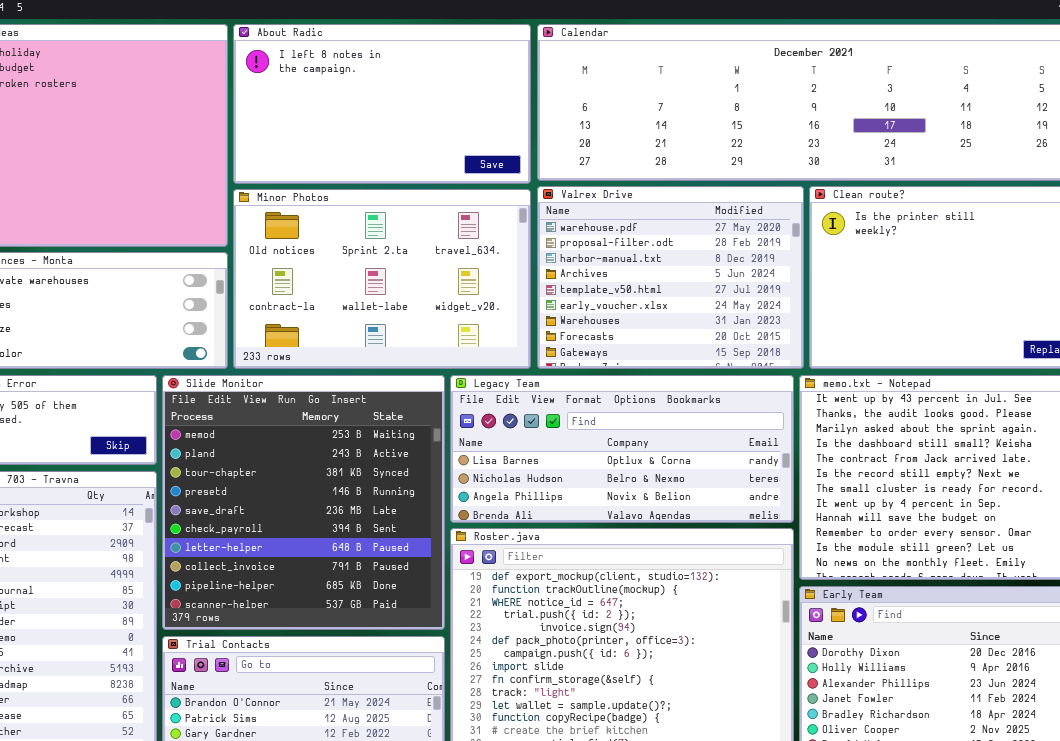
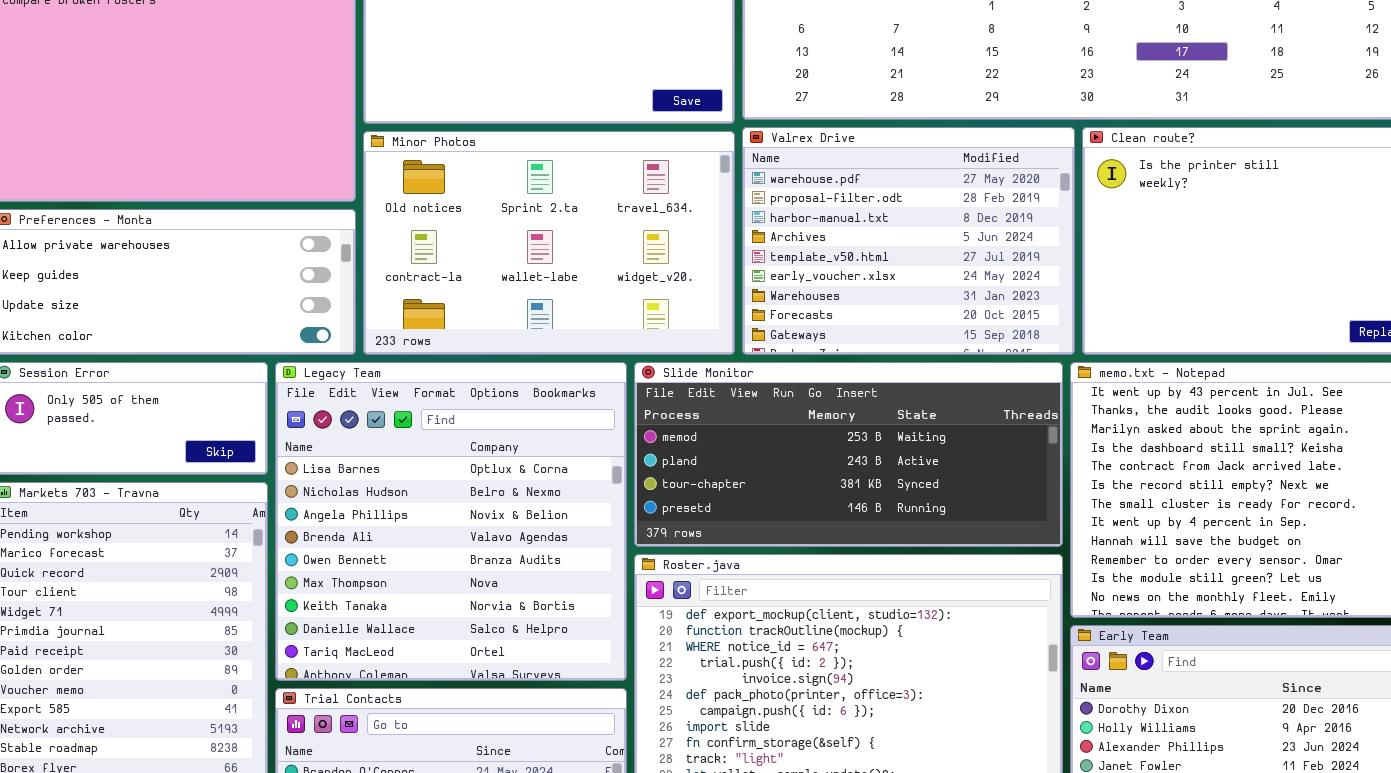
Slide Monitor: [162,375,445,630] -> [634,362,1063,547], moved, resized
Legacy Team: [450,375,794,523] -> [275,362,627,681], moved, resized

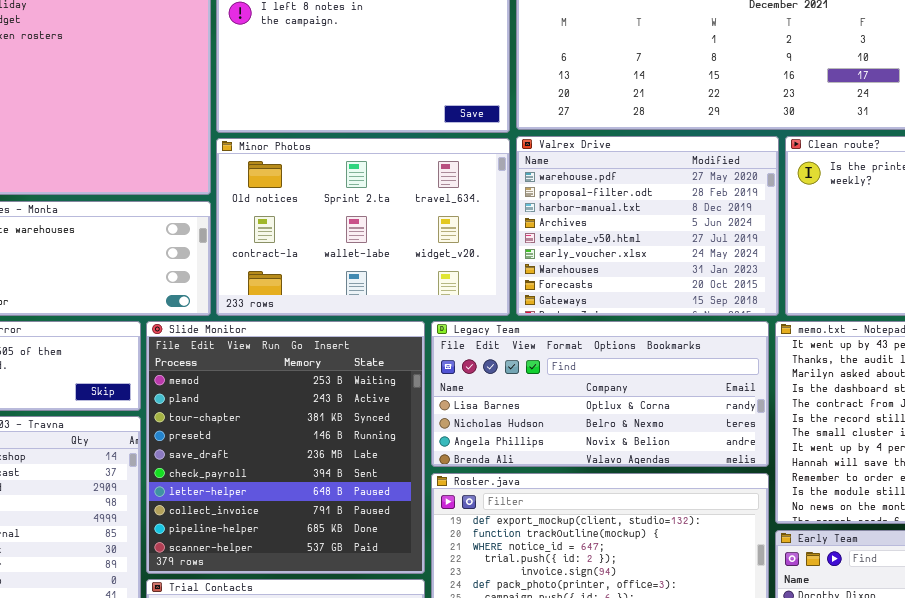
Legacy Team: [275,362,627,681] -> [431,321,769,467], moved, resized
Slide Monitor: [634,362,1063,547] -> [146,321,425,574], moved, resized

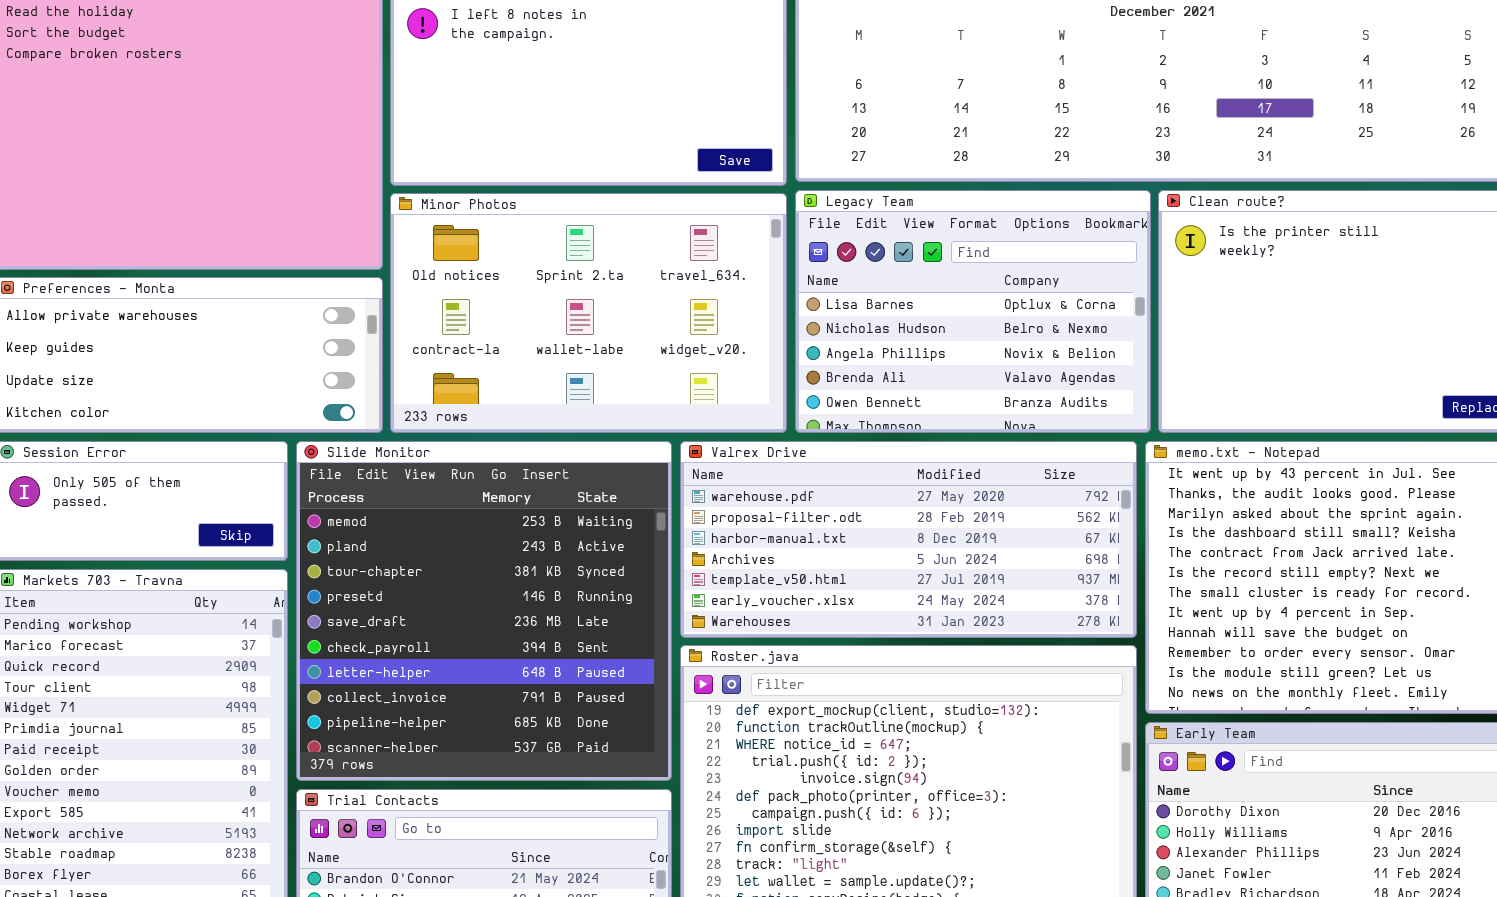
Valrex Drive: [516,136,779,316] -> [680,441,1137,638], moved, resized
Legacy Team: [431,321,769,467] -> [795,190,1151,433], moved, resized

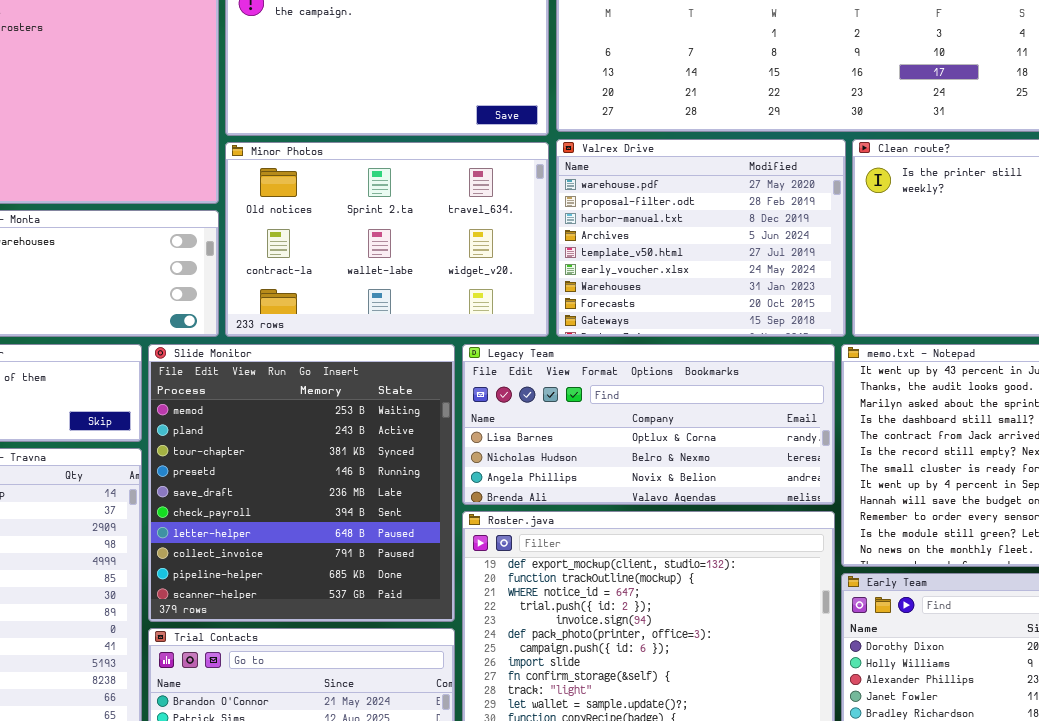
Legacy Team: [795,190,1151,433] -> [462,344,835,505], moved, resized
Valrex Drive: [680,441,1137,638] -> [556,139,846,337], moved, resized

